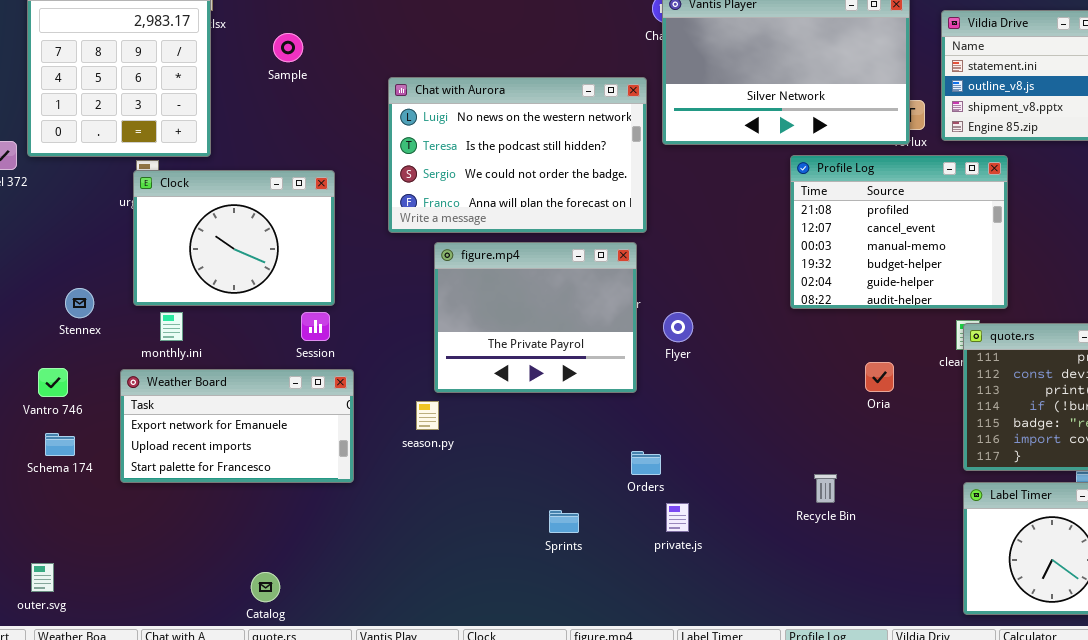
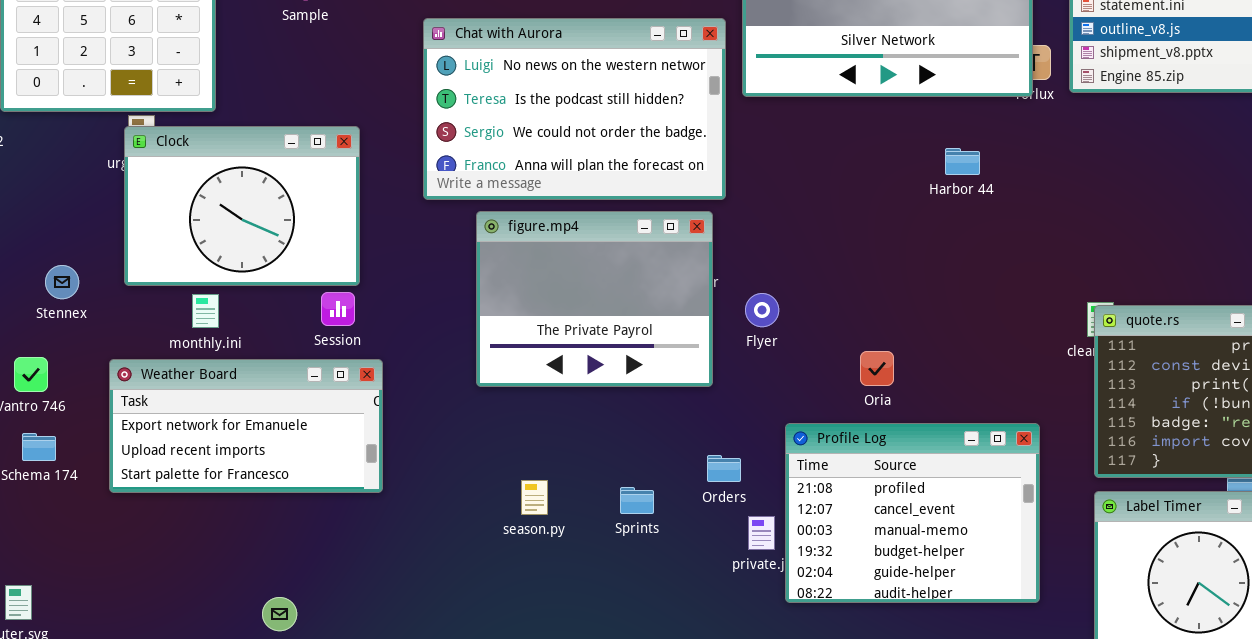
Profile Log: [790,155,1008,309] -> [785,423,1040,603], moved
monthly.ini: [160,312,183,341] -> [192,294,219,328], moved
Oria: [865,362,894,392] -> [860,351,894,386], moved
season.py: [416,401,439,430] -> [521,480,548,515], moved
Sprints: [549,510,579,533] -> [620,487,654,514], moved

